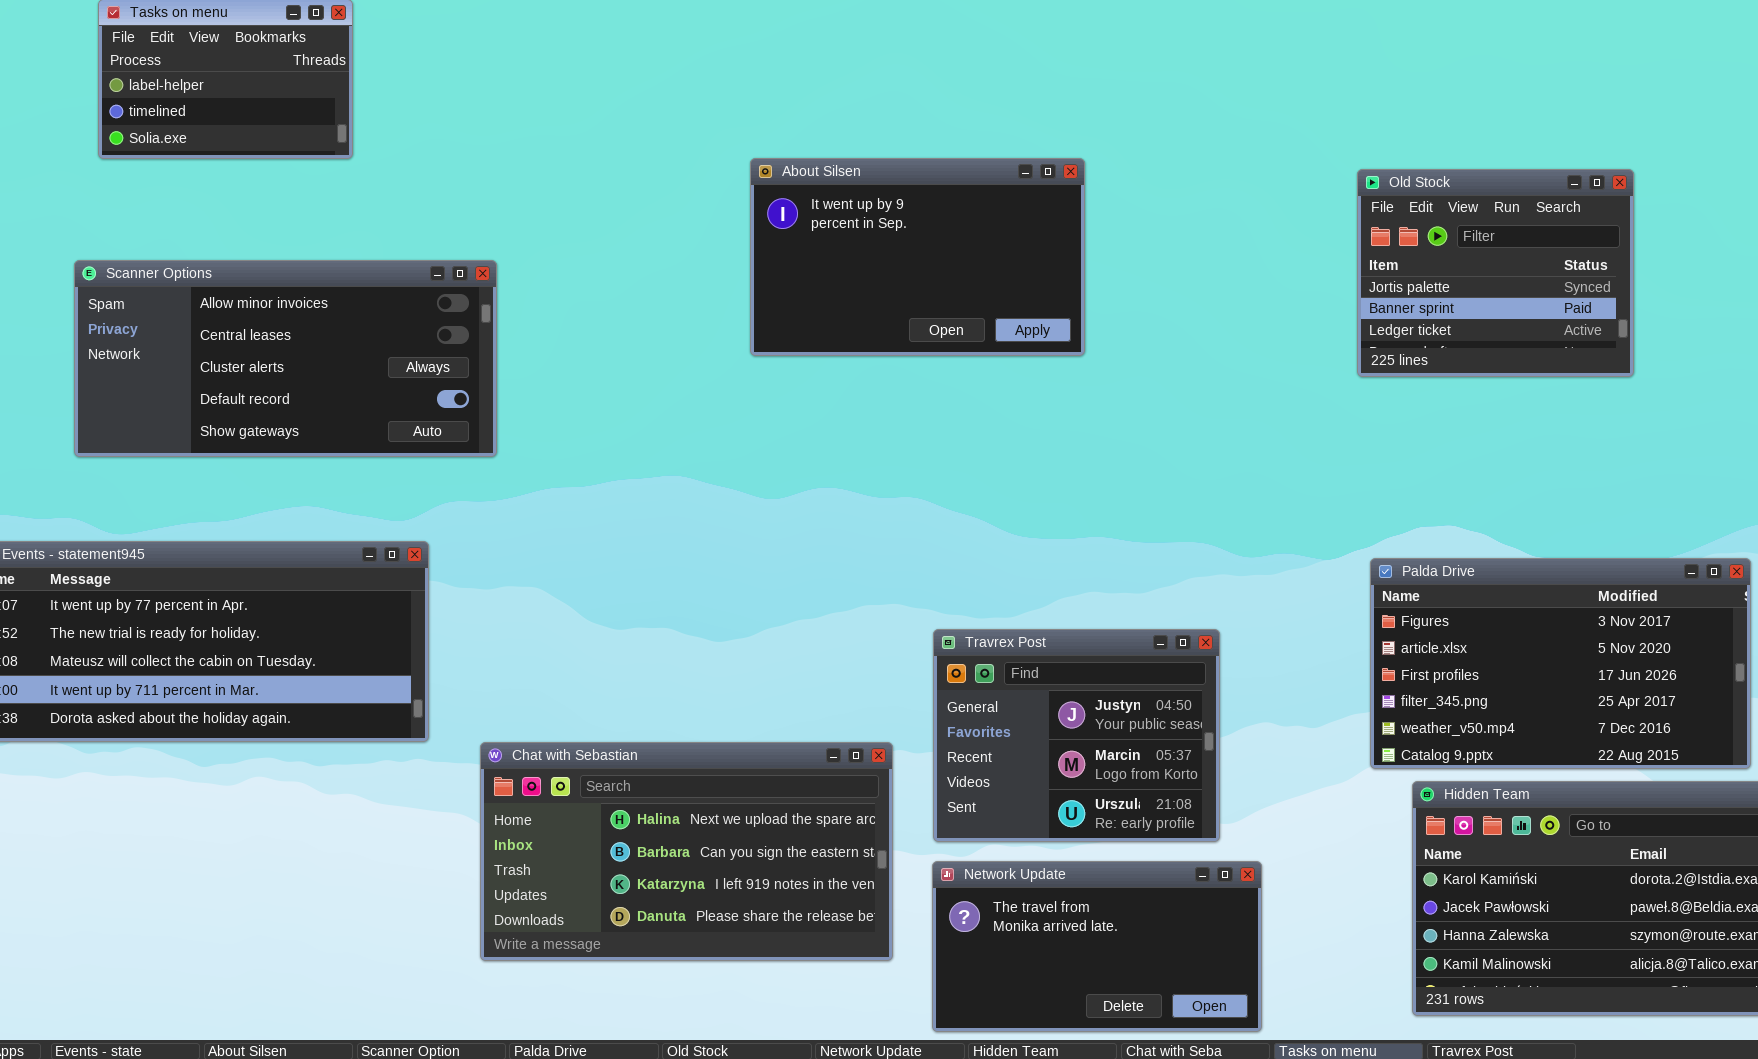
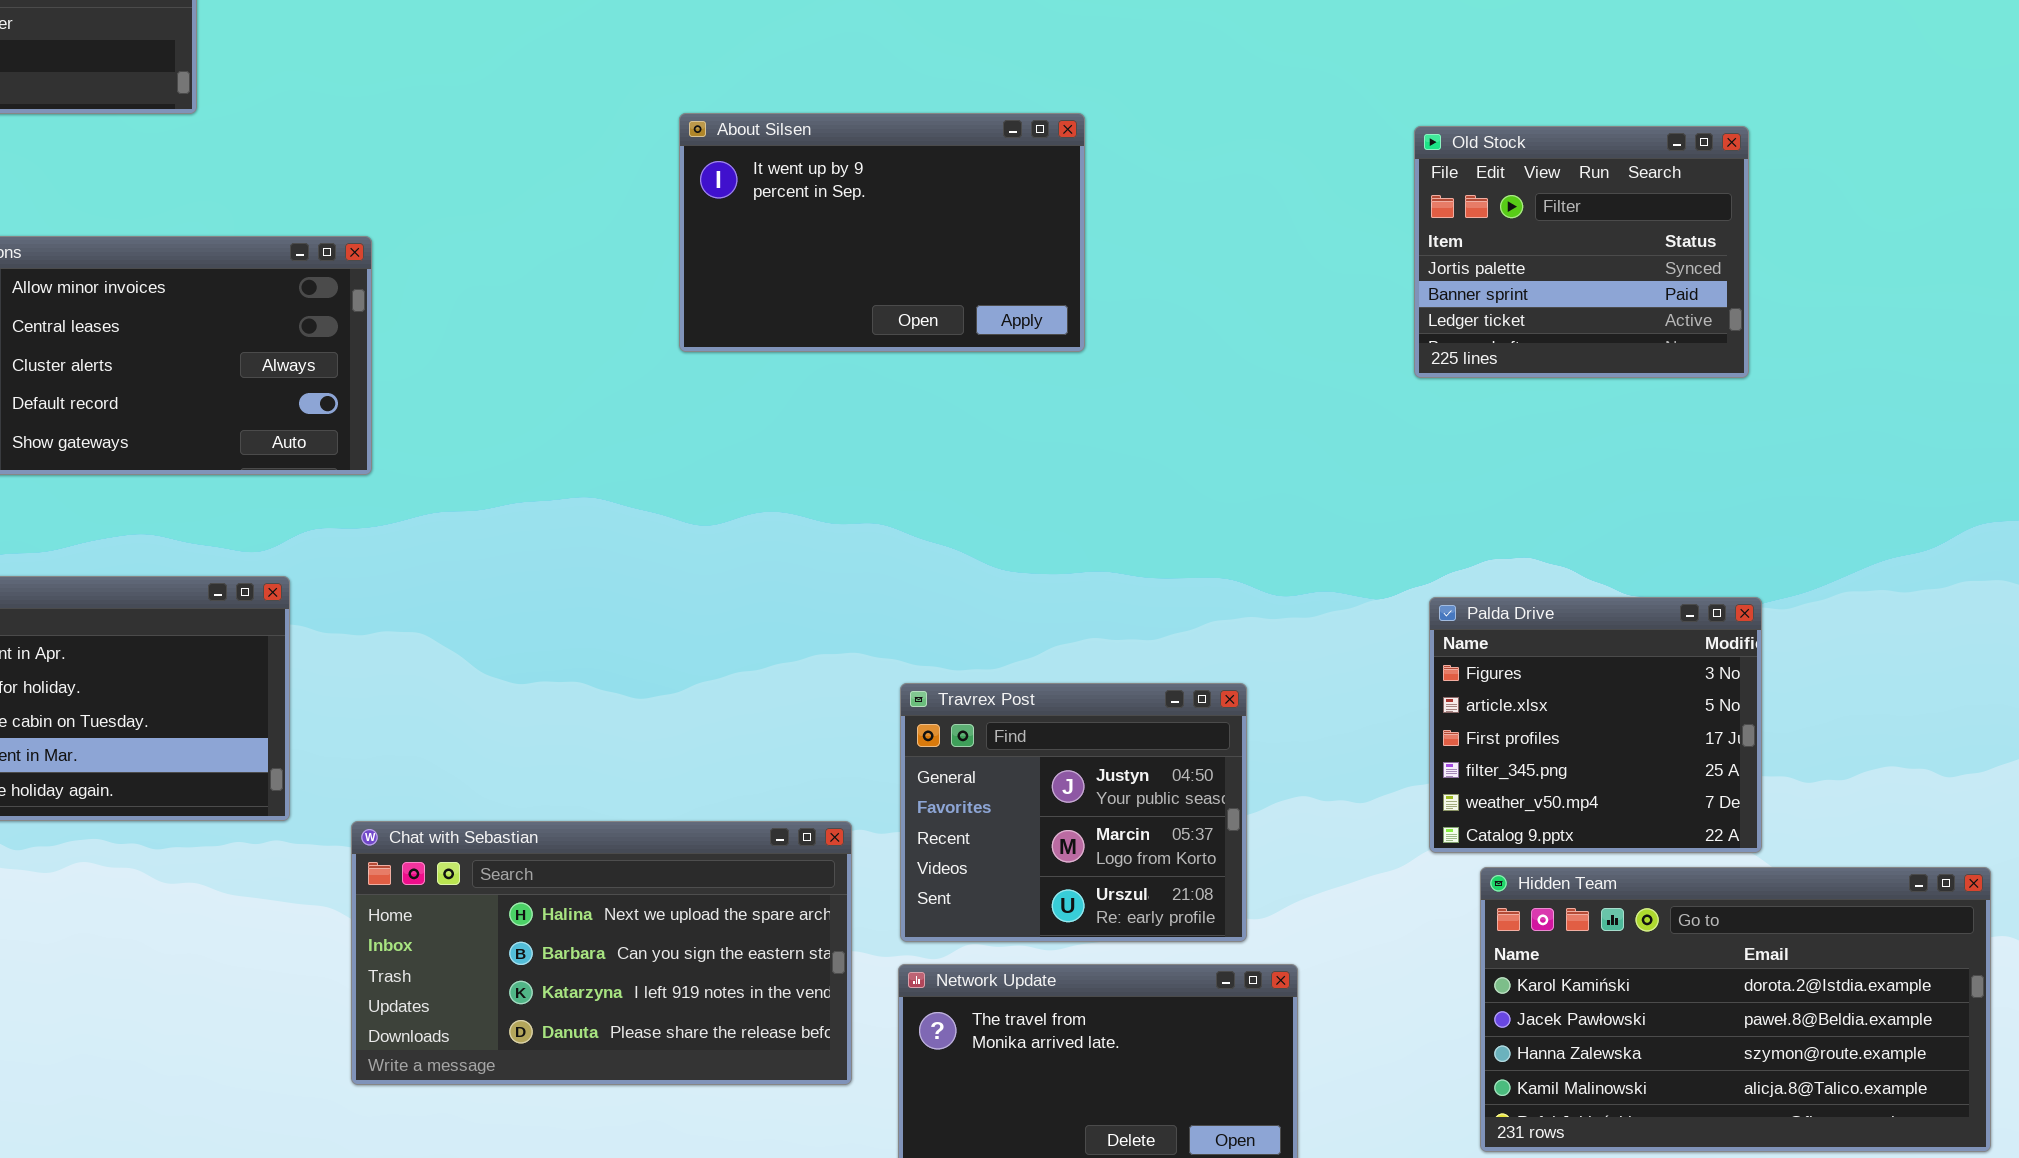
Palda Drive: [1370,558,1751,769] -> [1429,597,1762,853], resized

